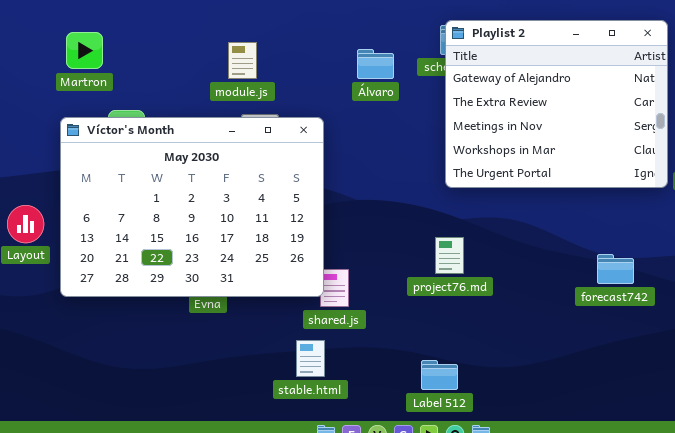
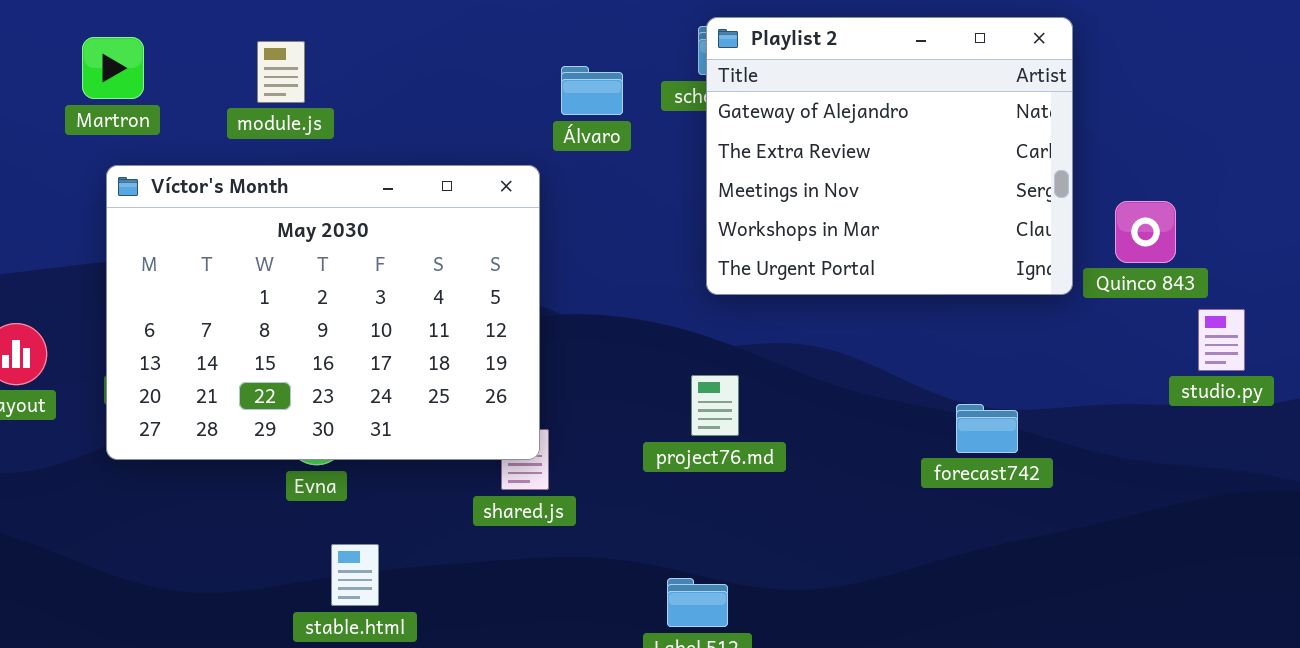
module.js: [228,42,257,79] -> [257,41,305,103], moved
Víctor's Month: [60,117,324,297] -> [106,165,540,460], moved
stable.html: [296,340,325,377] -> [331,544,379,606], moved

